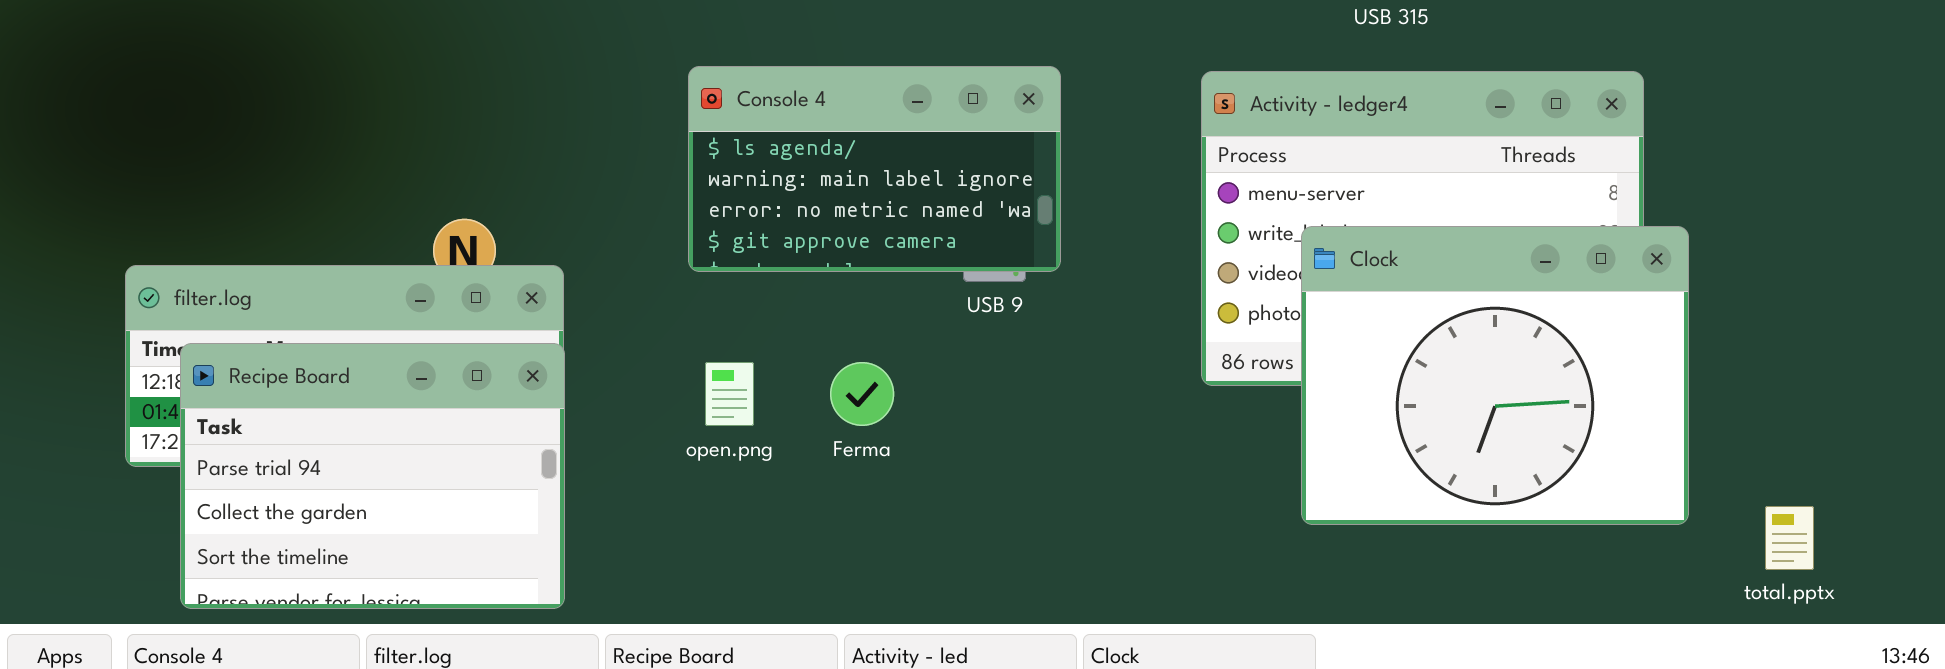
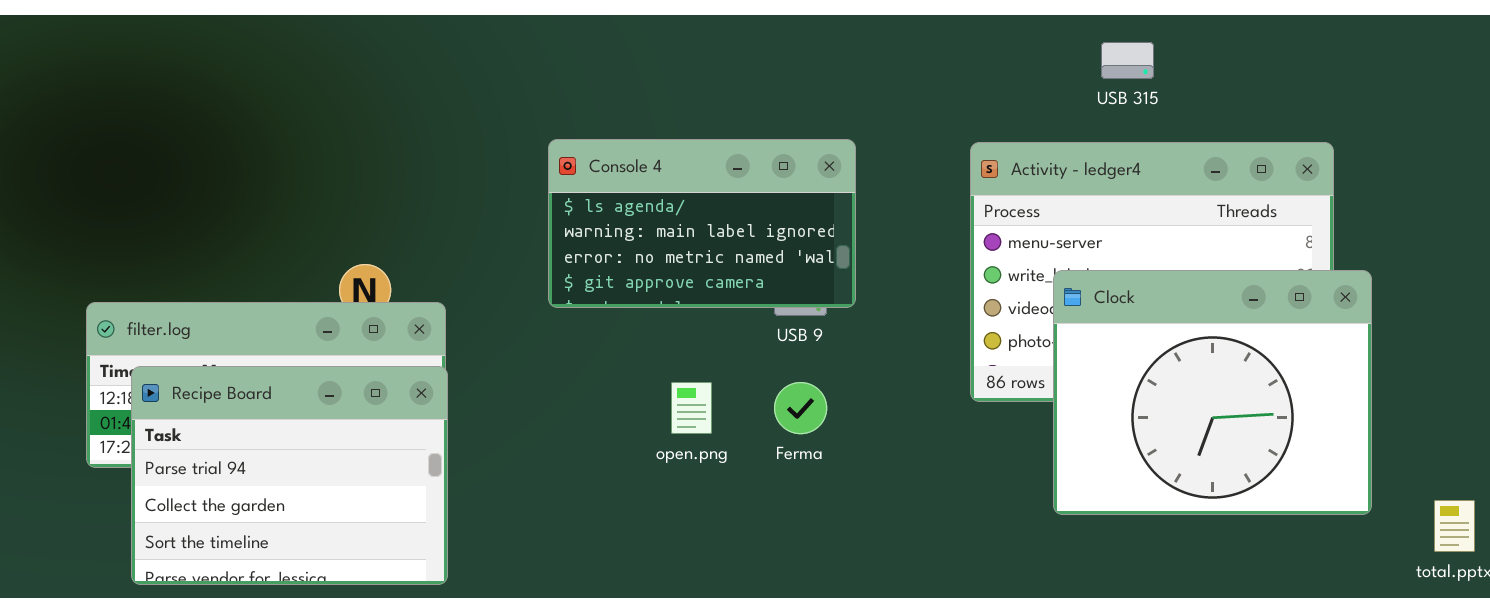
open.png: [705,362,754,426] -> [671,382,712,434], moved
Ferma: [830,362,894,426] -> [774,382,827,434], moved

